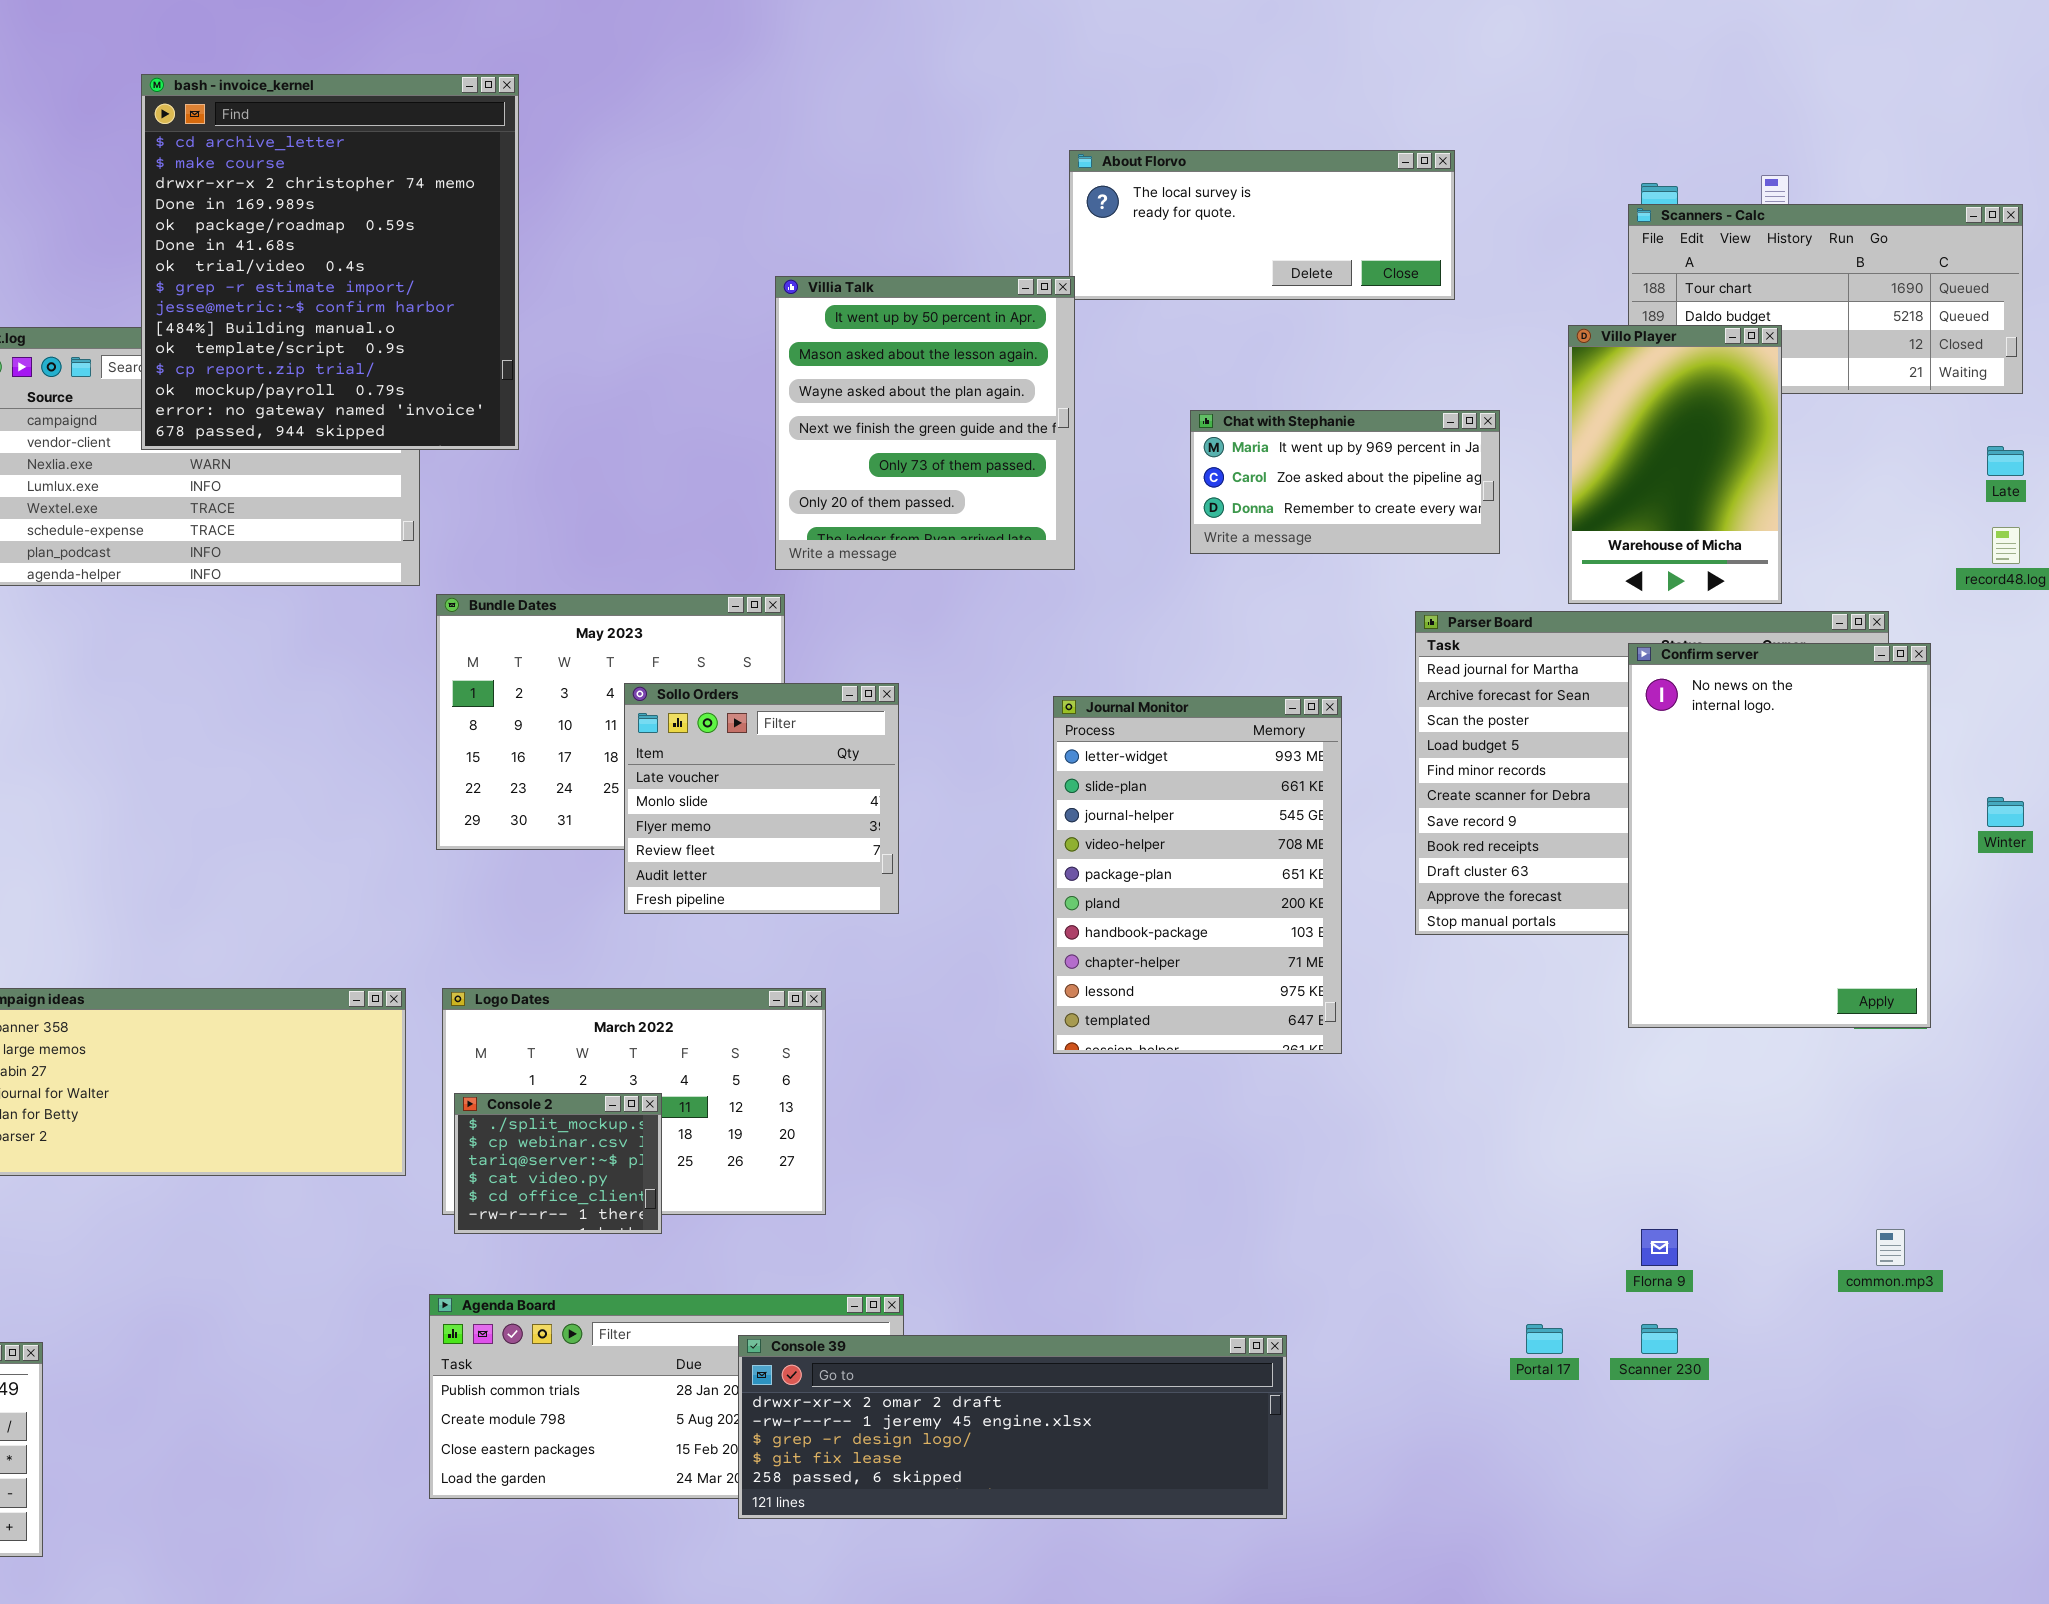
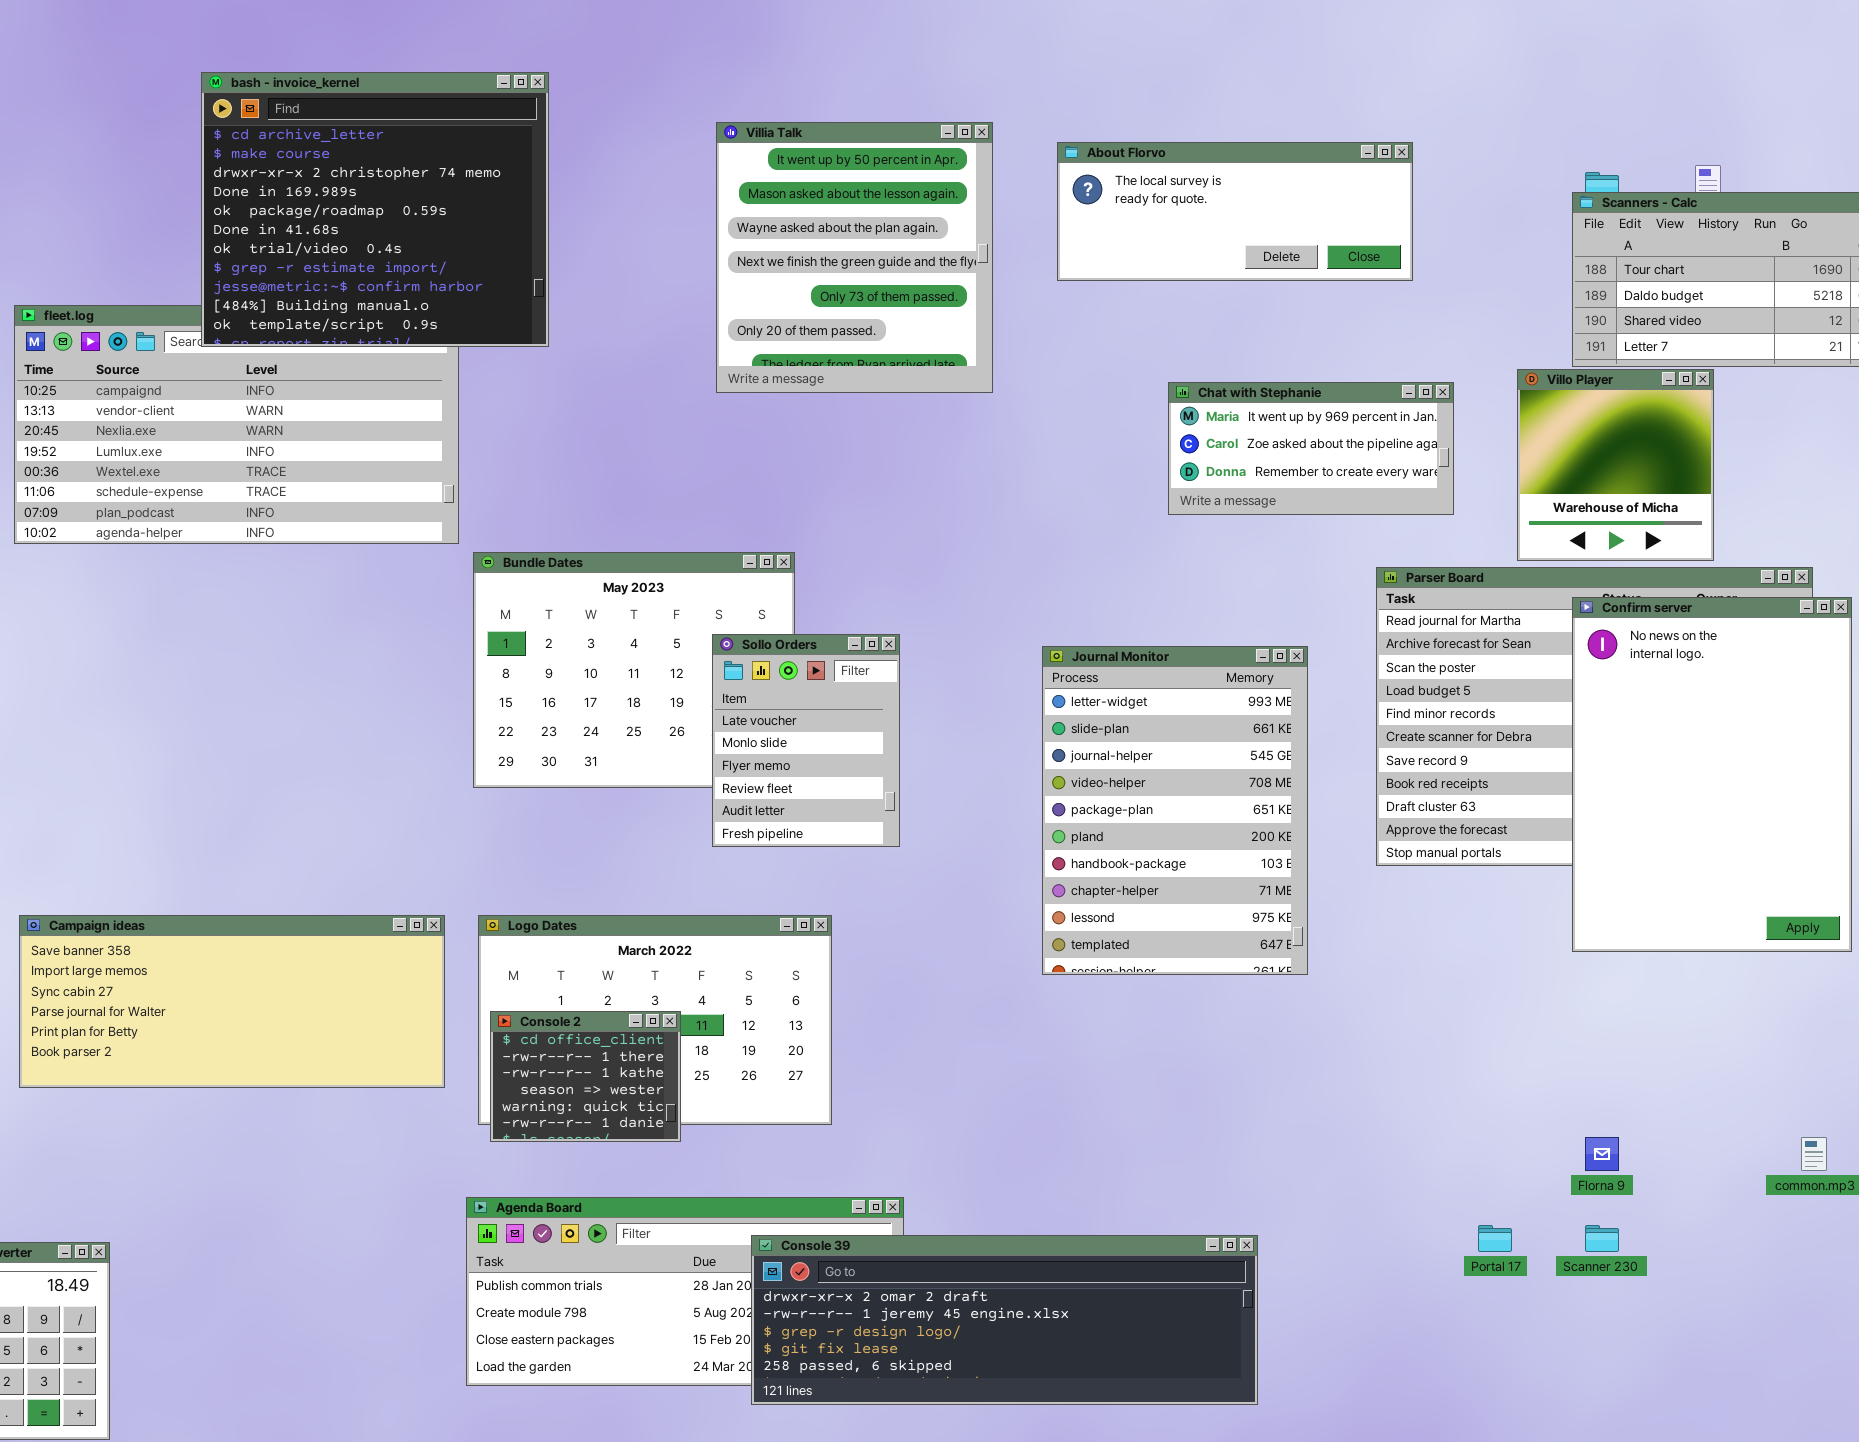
bash - invoice_kernel: [141,74,519,450] -> [201,72,549,347], resized
Villia Talk: [775,276,1075,570] -> [716,122,993,393], moved
Villo Player: [1568,325,1782,604] -> [1517,369,1714,561], resized
Sollo Orders: [624,683,899,914] -> [712,634,900,847], resized
Console 2: [454,1093,662,1234] -> [490,1011,681,1142], scrolled down 4 rows

